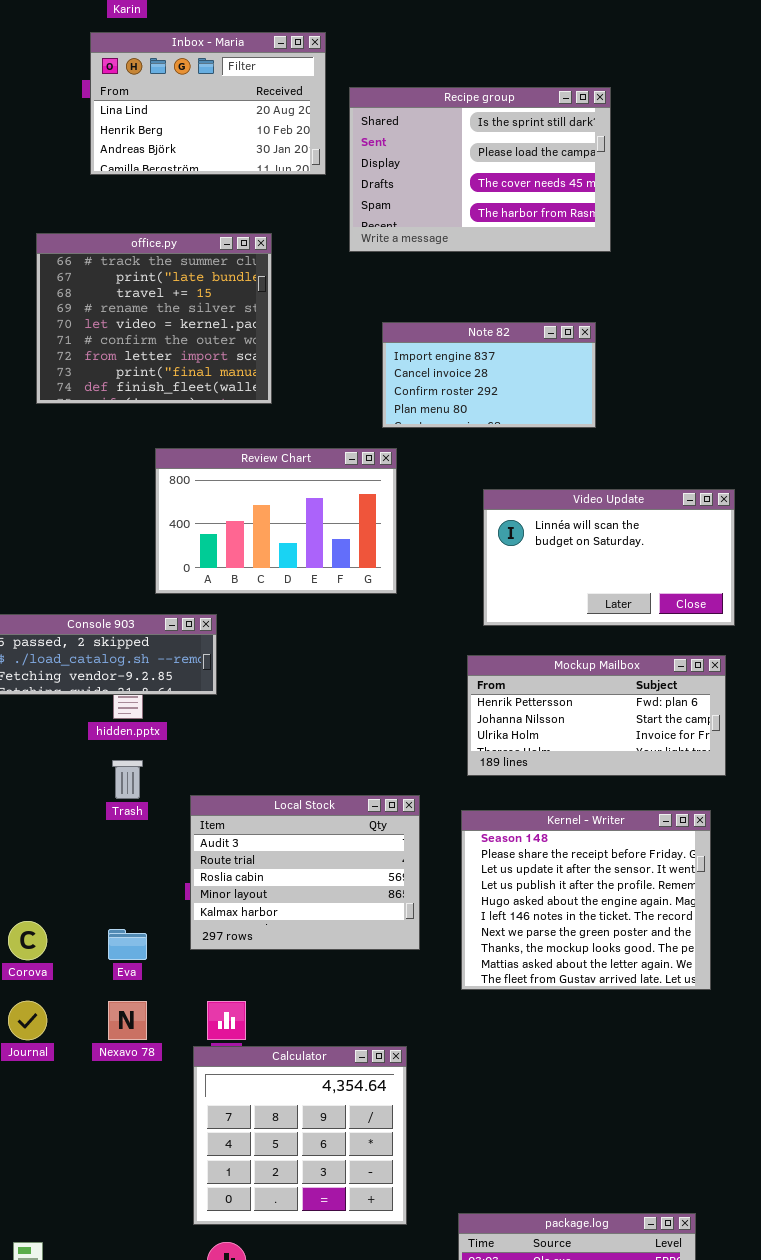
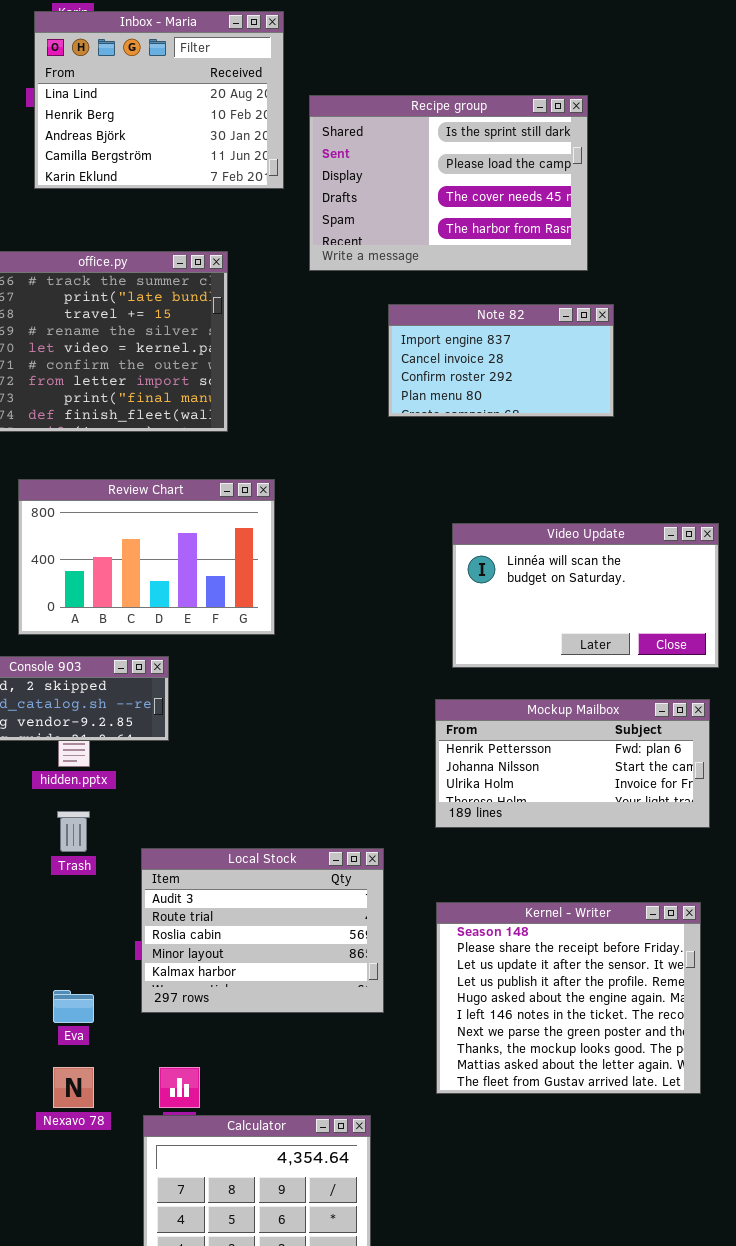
Inbox - Maria: [90,32,326,175] -> [34,11,284,189], resized
Note 82: [382,322,596,428] -> [388,304,614,417], moved
Review Chart: [155,448,397,594] -> [18,479,275,635], moved
Kernel - Writer: [461,810,711,990] -> [436,902,701,1094], moved

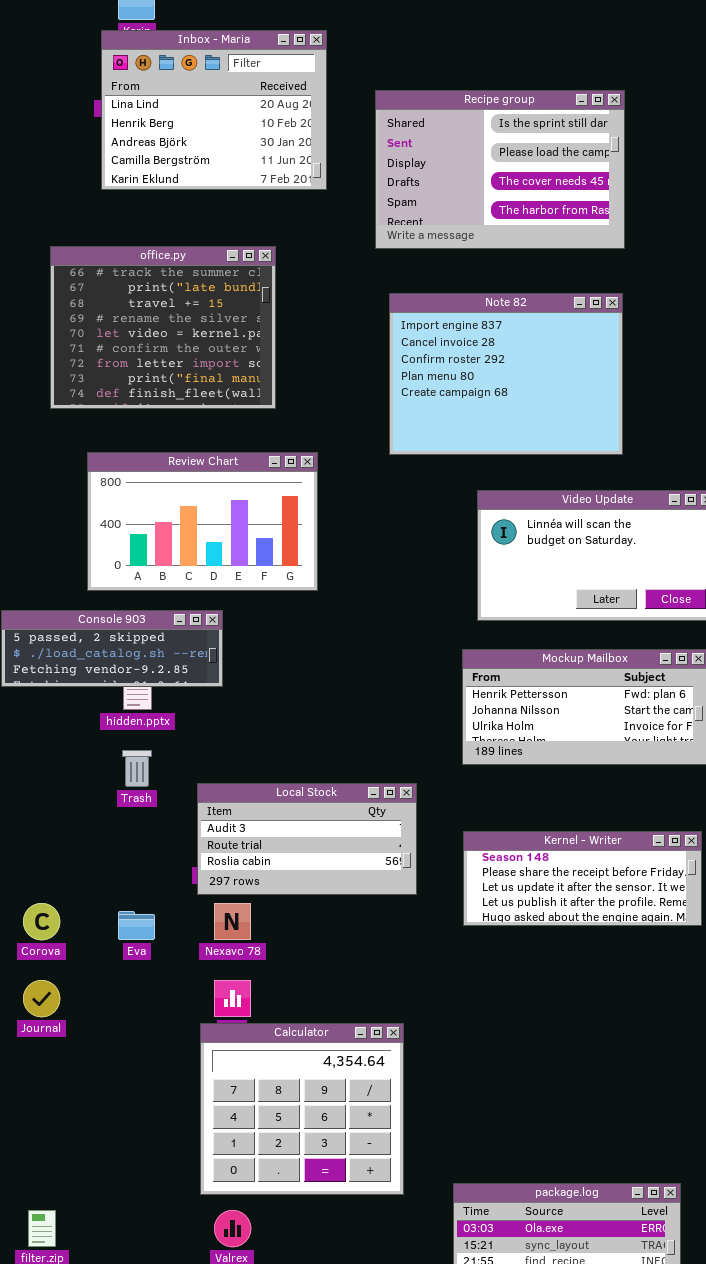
Recipe group: [309,95,588,271] -> [375,90,625,249], moved
Note 82: [388,304,614,417] -> [389,293,623,455], resized
Local Stock: [141,848,384,1013] -> [197,783,417,895], resized
Kernel - Writer: [436,902,701,1094] -> [463,831,702,926], resized
Nexavo 78: [53,1067,94,1108] -> [214,903,251,940], moved

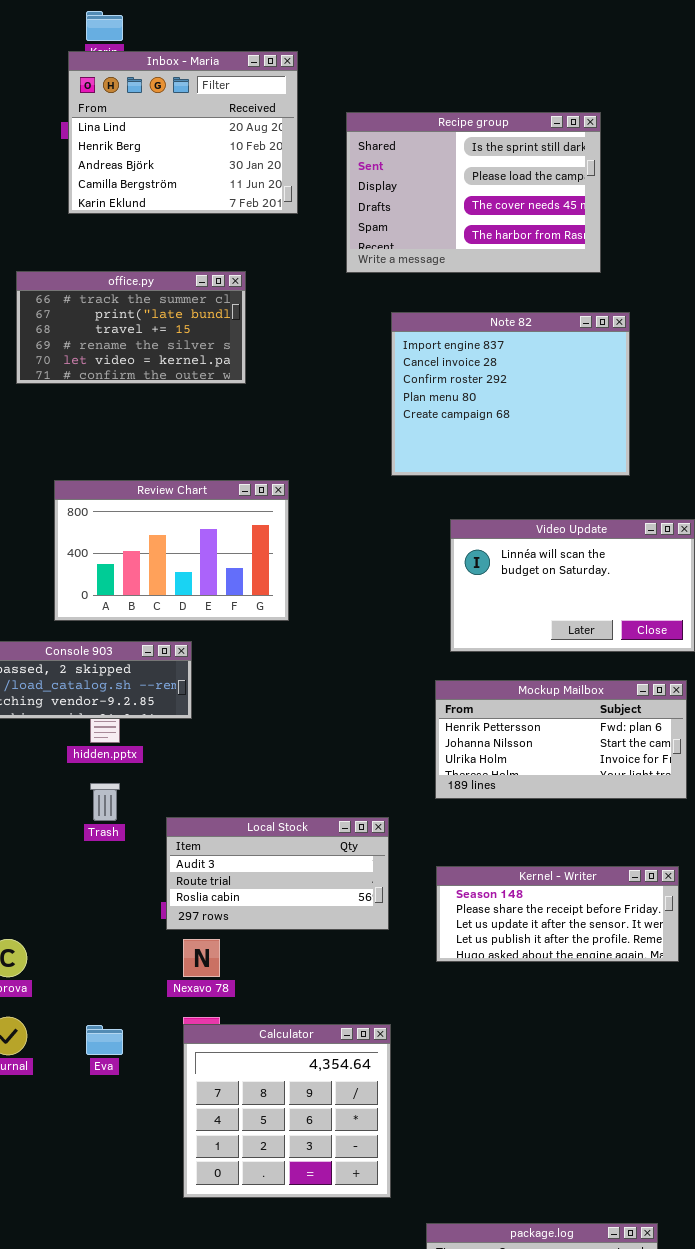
office.py: [50,246,276,409] -> [16,271,246,384], resized
Note 82: [389,293,623,455] -> [391,312,630,476], moved
Eva: [118,911,155,940] -> [86,1025,123,1055], moved
Calculator: [200,1023,404,1195] -> [183,1024,391,1198], moved

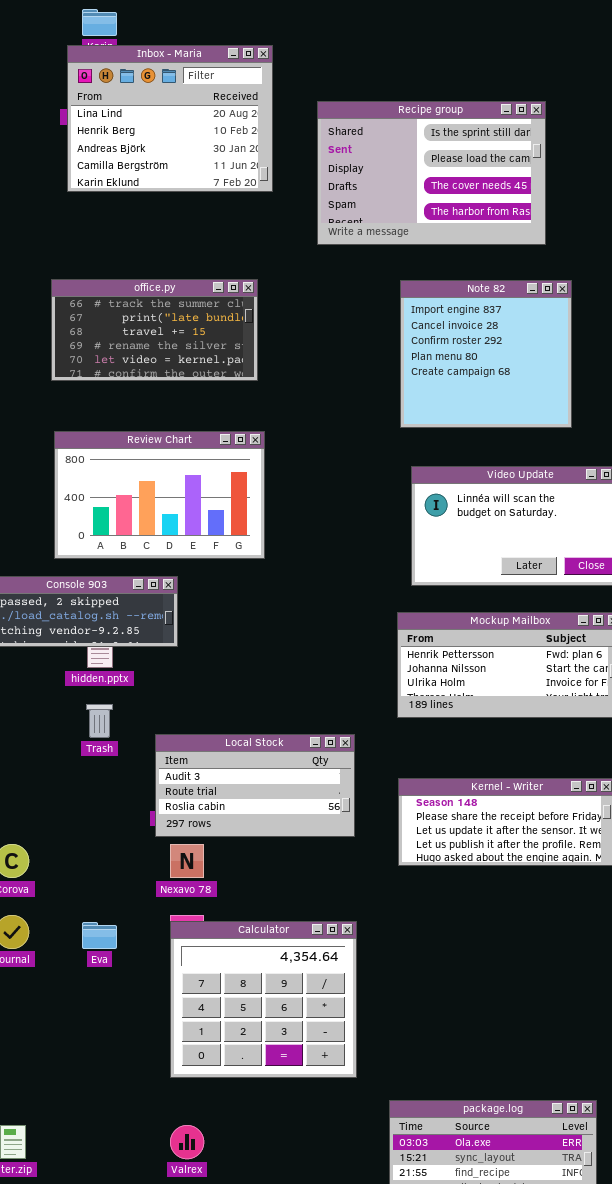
office.py: [16,271,246,384] -> [51,279,258,381], moved
Note 82: [391,312,630,476] -> [400,280,572,428], resized

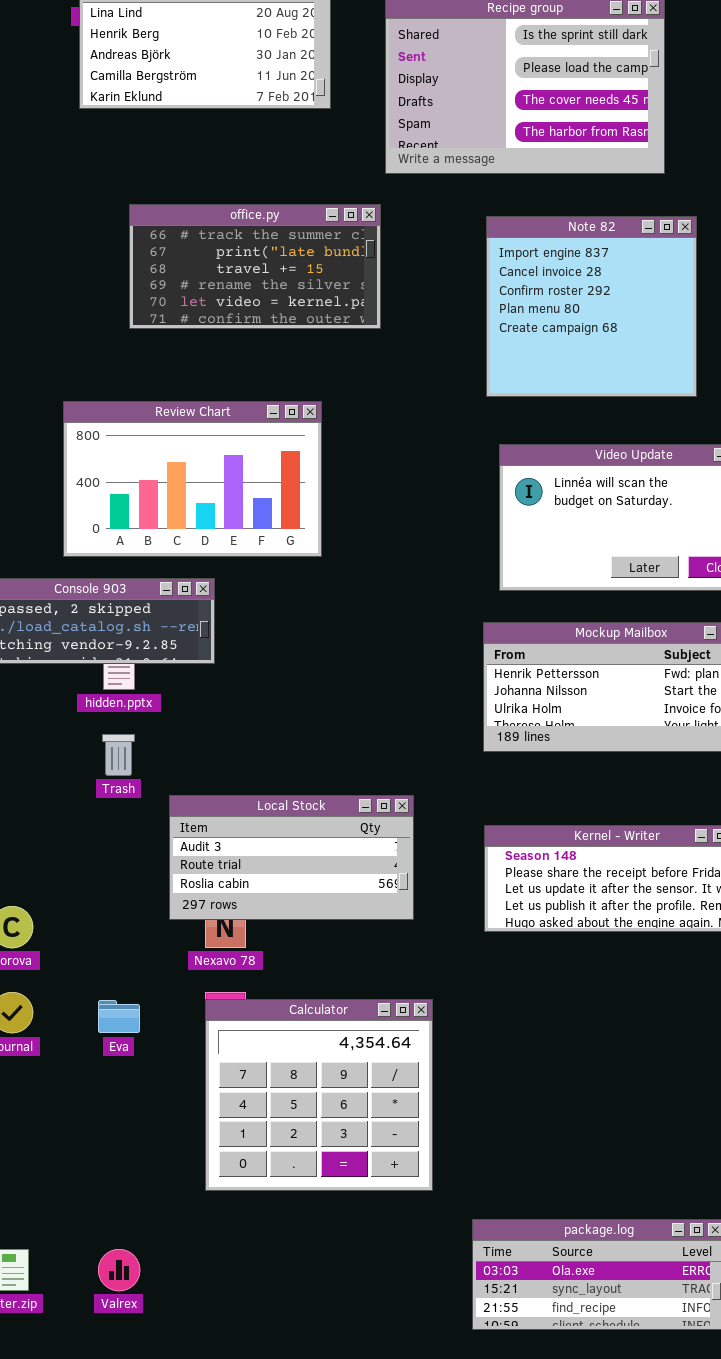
office.py: [51,279,258,381] -> [129,204,381,329], moved
Local Stock: [155,734,355,837] -> [169,795,414,920], moved
Valrex: [170,1125,204,1159] -> [98,1249,140,1291], moved

